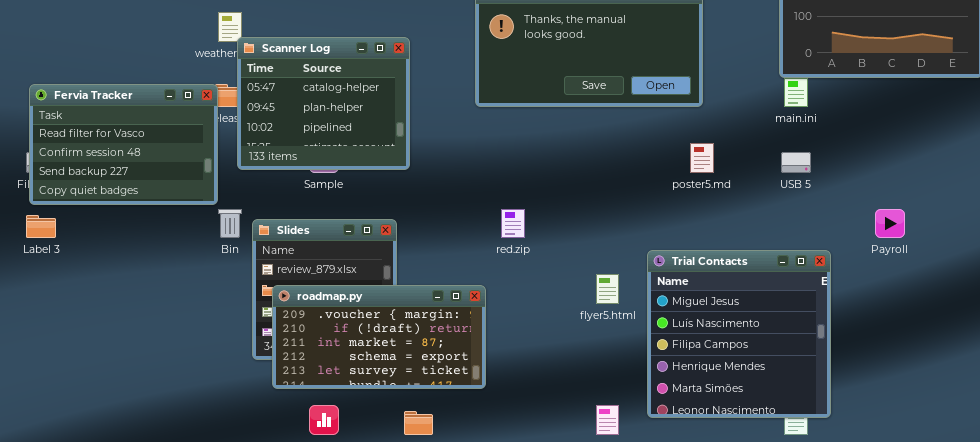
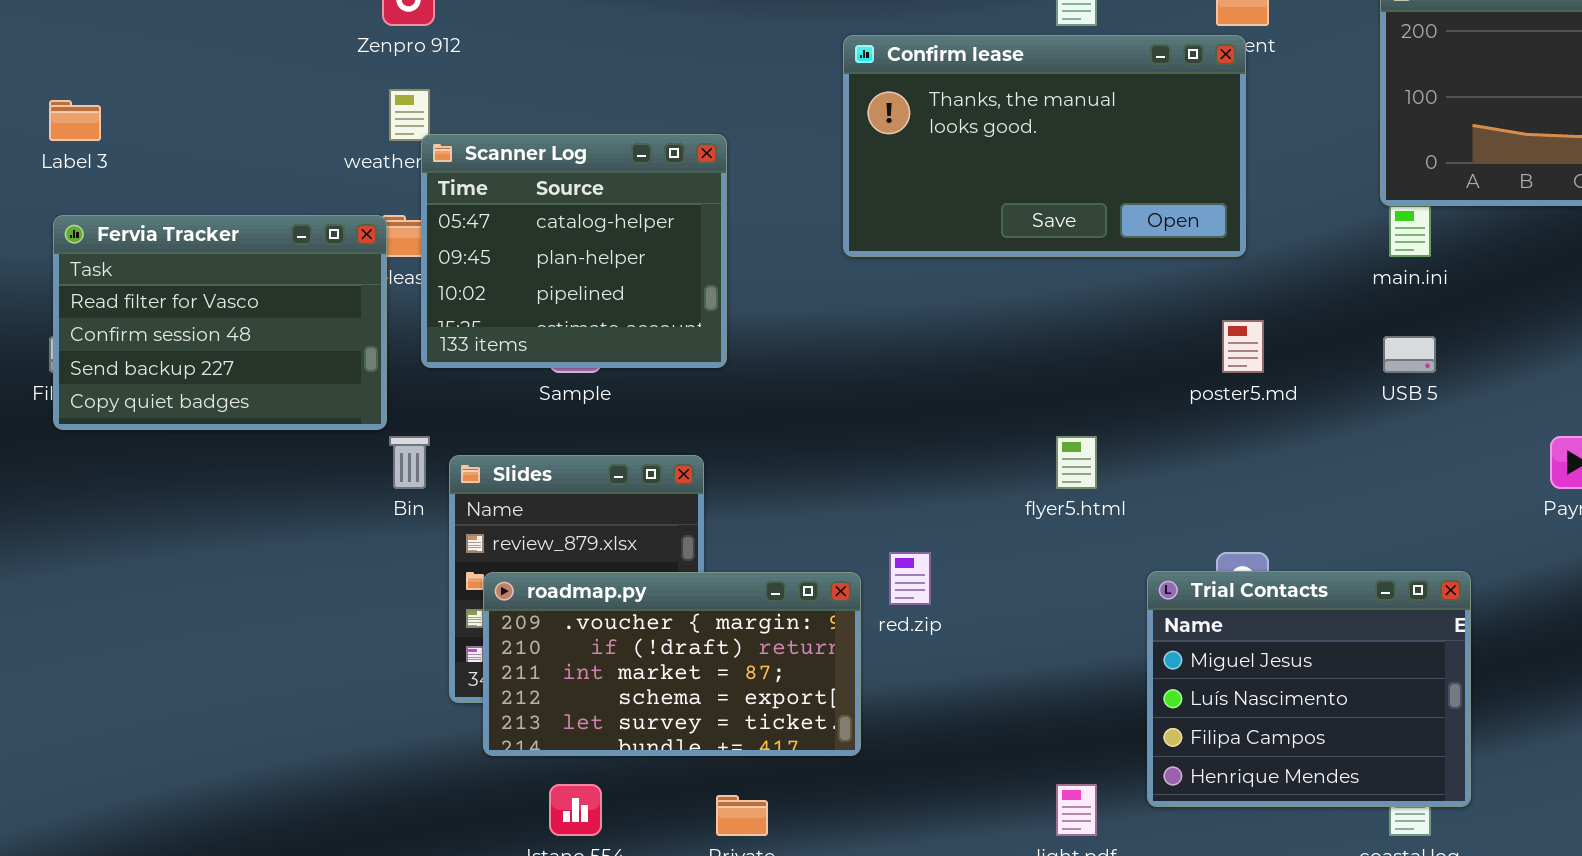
red.zip: [501,209,525,238] -> [889,552,931,605], moved
Label 3: [26,215,56,238] -> [49,100,101,141], moved
Trial Contacts: [647,250,831,418] -> [1147,571,1471,807], resized
flyer5.html: [596,274,619,304] -> [1056,436,1097,489], moved

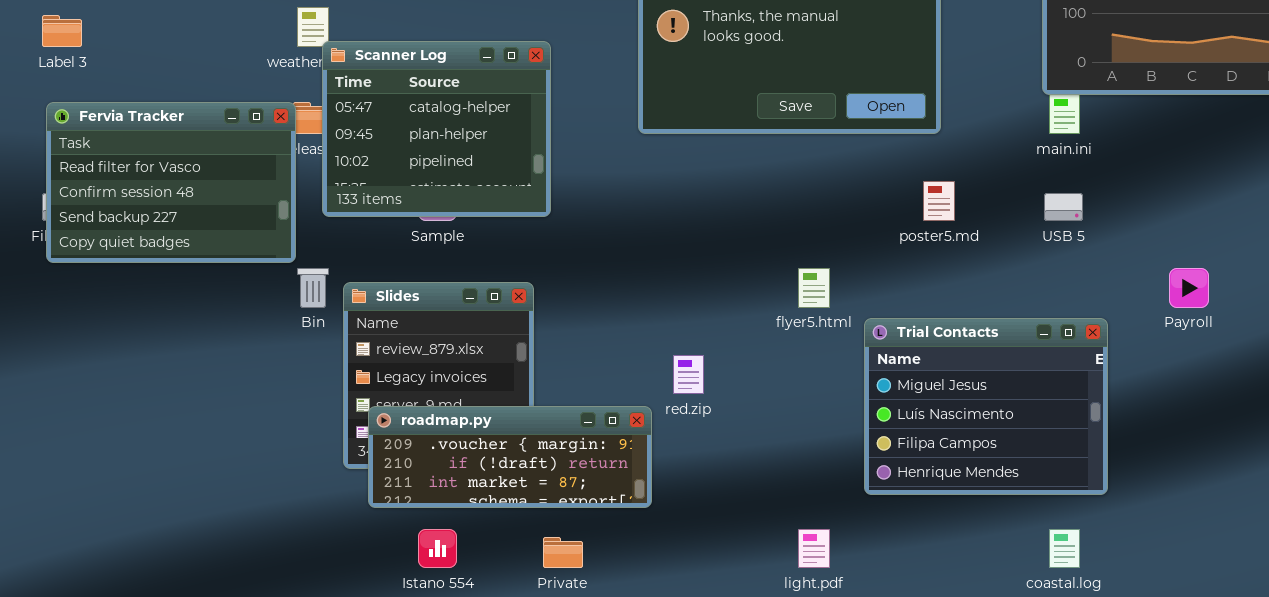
Trial Contacts: [1147,571,1471,807] -> [864,318,1108,495], moved
roadmap.py: [483,572,861,756] -> [368,406,652,508], resized

